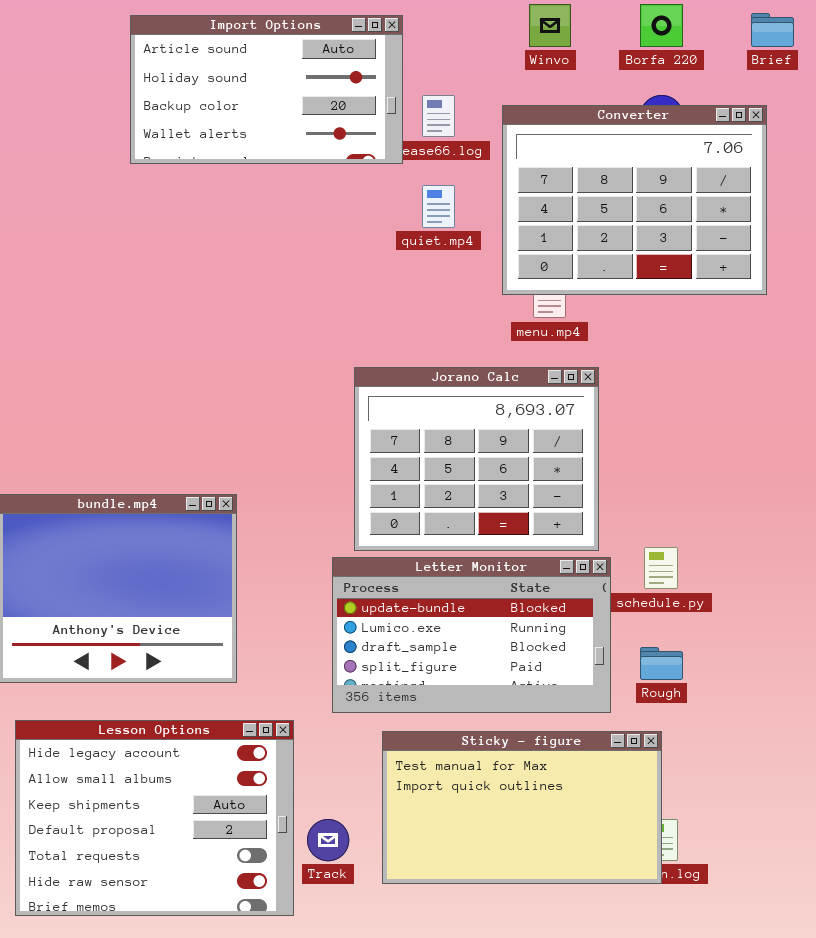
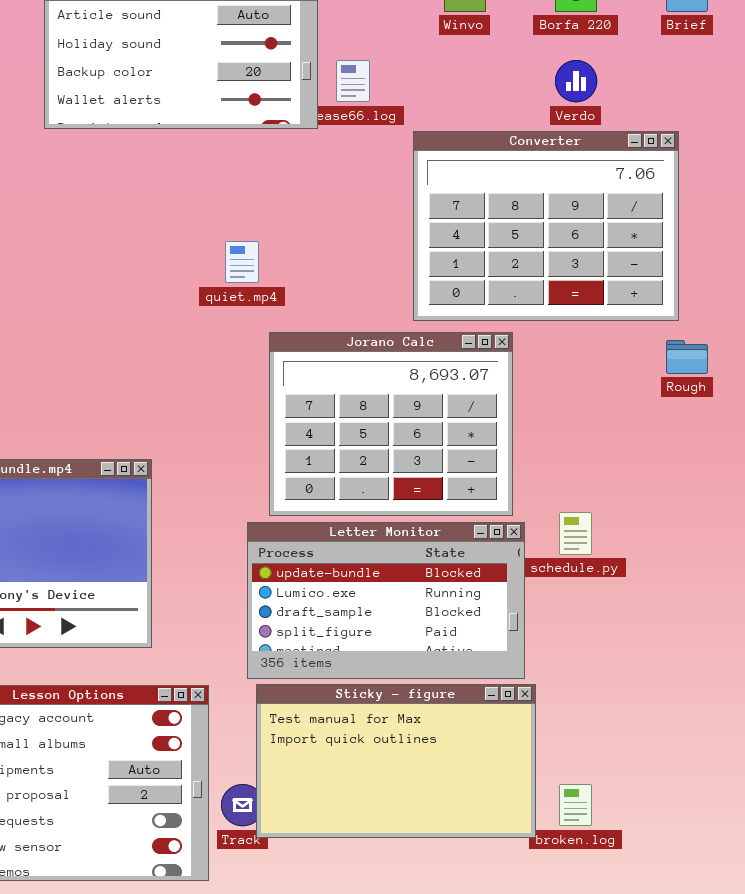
Converter: [502,105,767,295] -> [413,131,679,321], moved
quiet.mp4: [422,185,455,228] -> [225,241,259,283], moved
Rough: [640,647,683,680] -> [666,340,708,374], moved
Sticky - figure: [382,731,662,884] -> [256,684,536,838], moved

